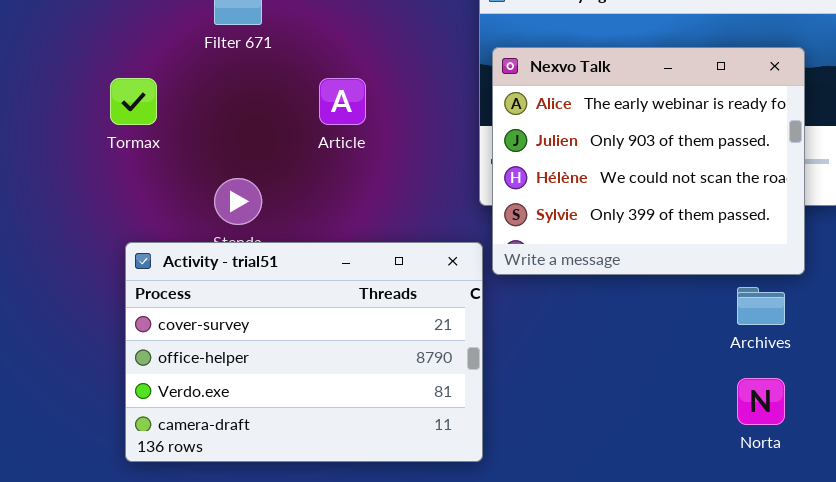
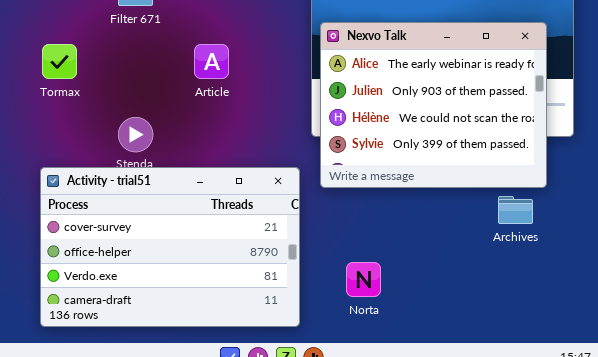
Activity - trial51: [125,242,483,462] -> [40,167,300,327], moved
Norta: [737,378,785,425] -> [346,262,381,297], moved

